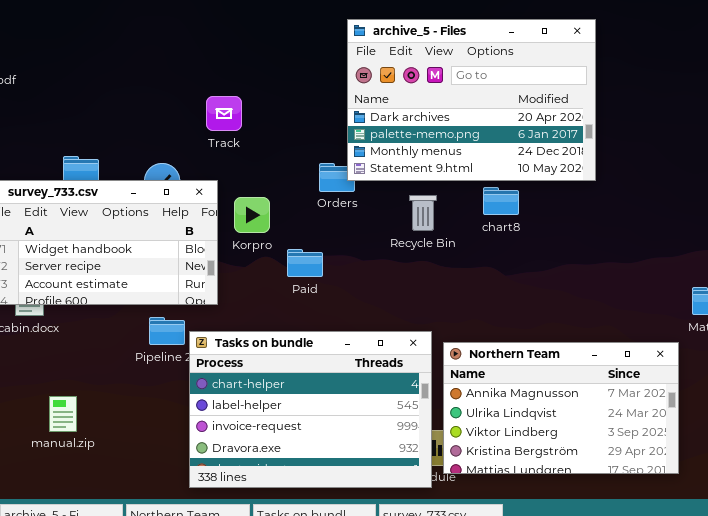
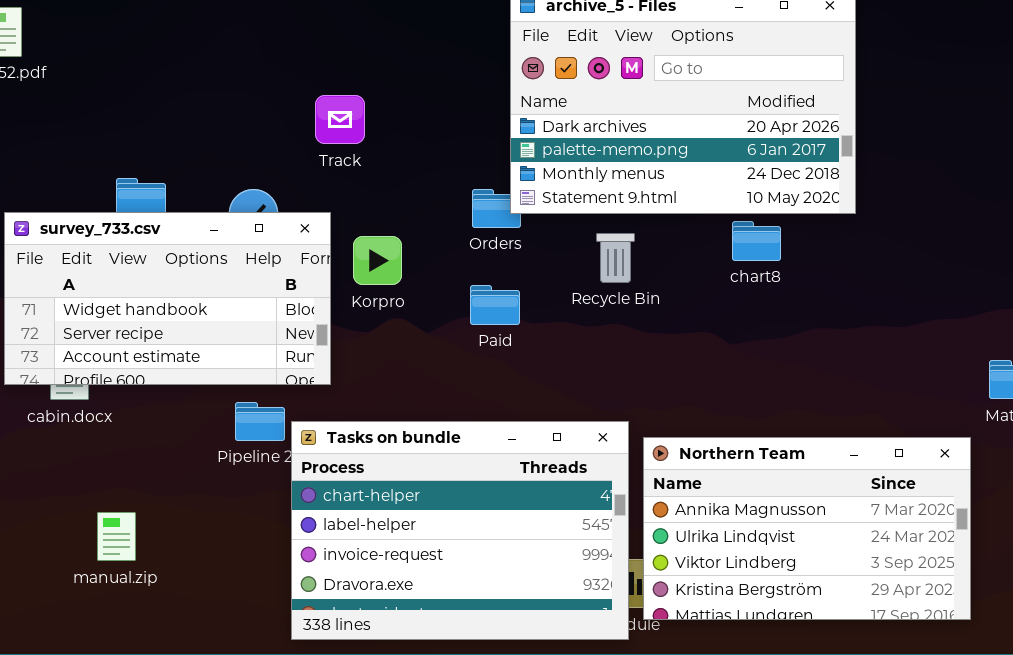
chart8: [483,187,519,215] -> [732,221,781,261], moved
Paid: [287,249,323,277] -> [470,285,520,325], moved

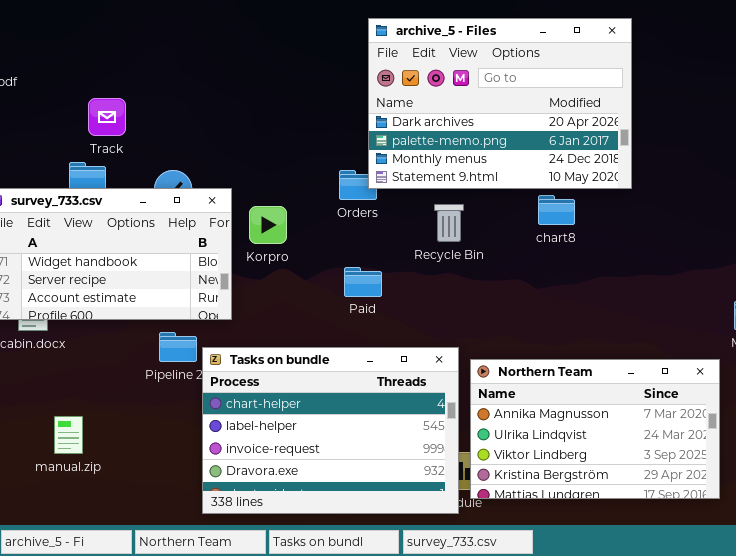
Track: [315,95,365,144] -> [88,98,126,136], moved
Paid: [470,285,520,325] -> [344,267,382,297], moved

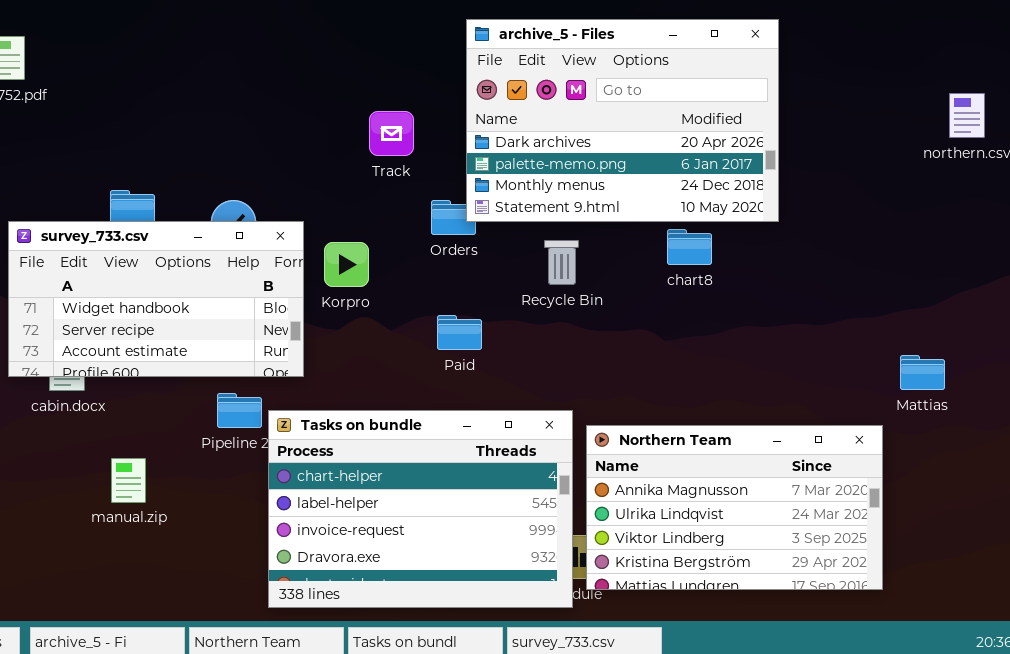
Track: [88,98,126,136] -> [369,111,414,156], moved
manual.zip: [54,416,83,454] -> [111,458,146,503], moved

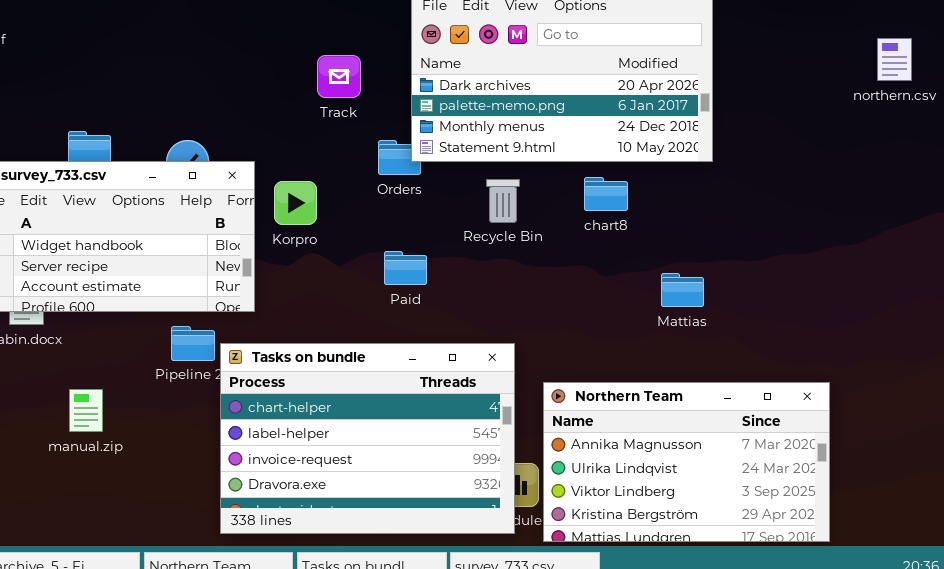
chart8: [667,229,712,265] -> [584,177,628,211], moved
Mattias: [900,355,945,390] -> [661,273,704,307], moved
Northern Team: [586,425,883,590] -> [543,382,830,542], moved

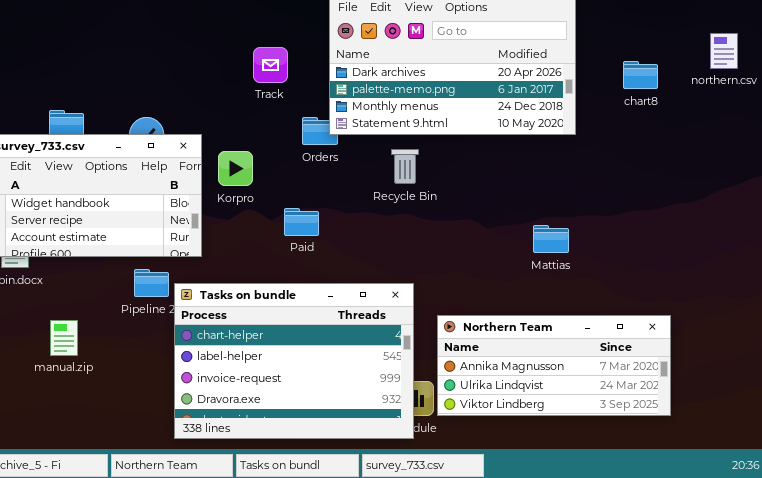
chart8: [584,177,628,211] -> [623,61,658,89], moved
Paid: [384,251,427,285] -> [284,208,319,236], moved
Northern Team: [543,382,830,542] -> [437,315,671,416], resized

